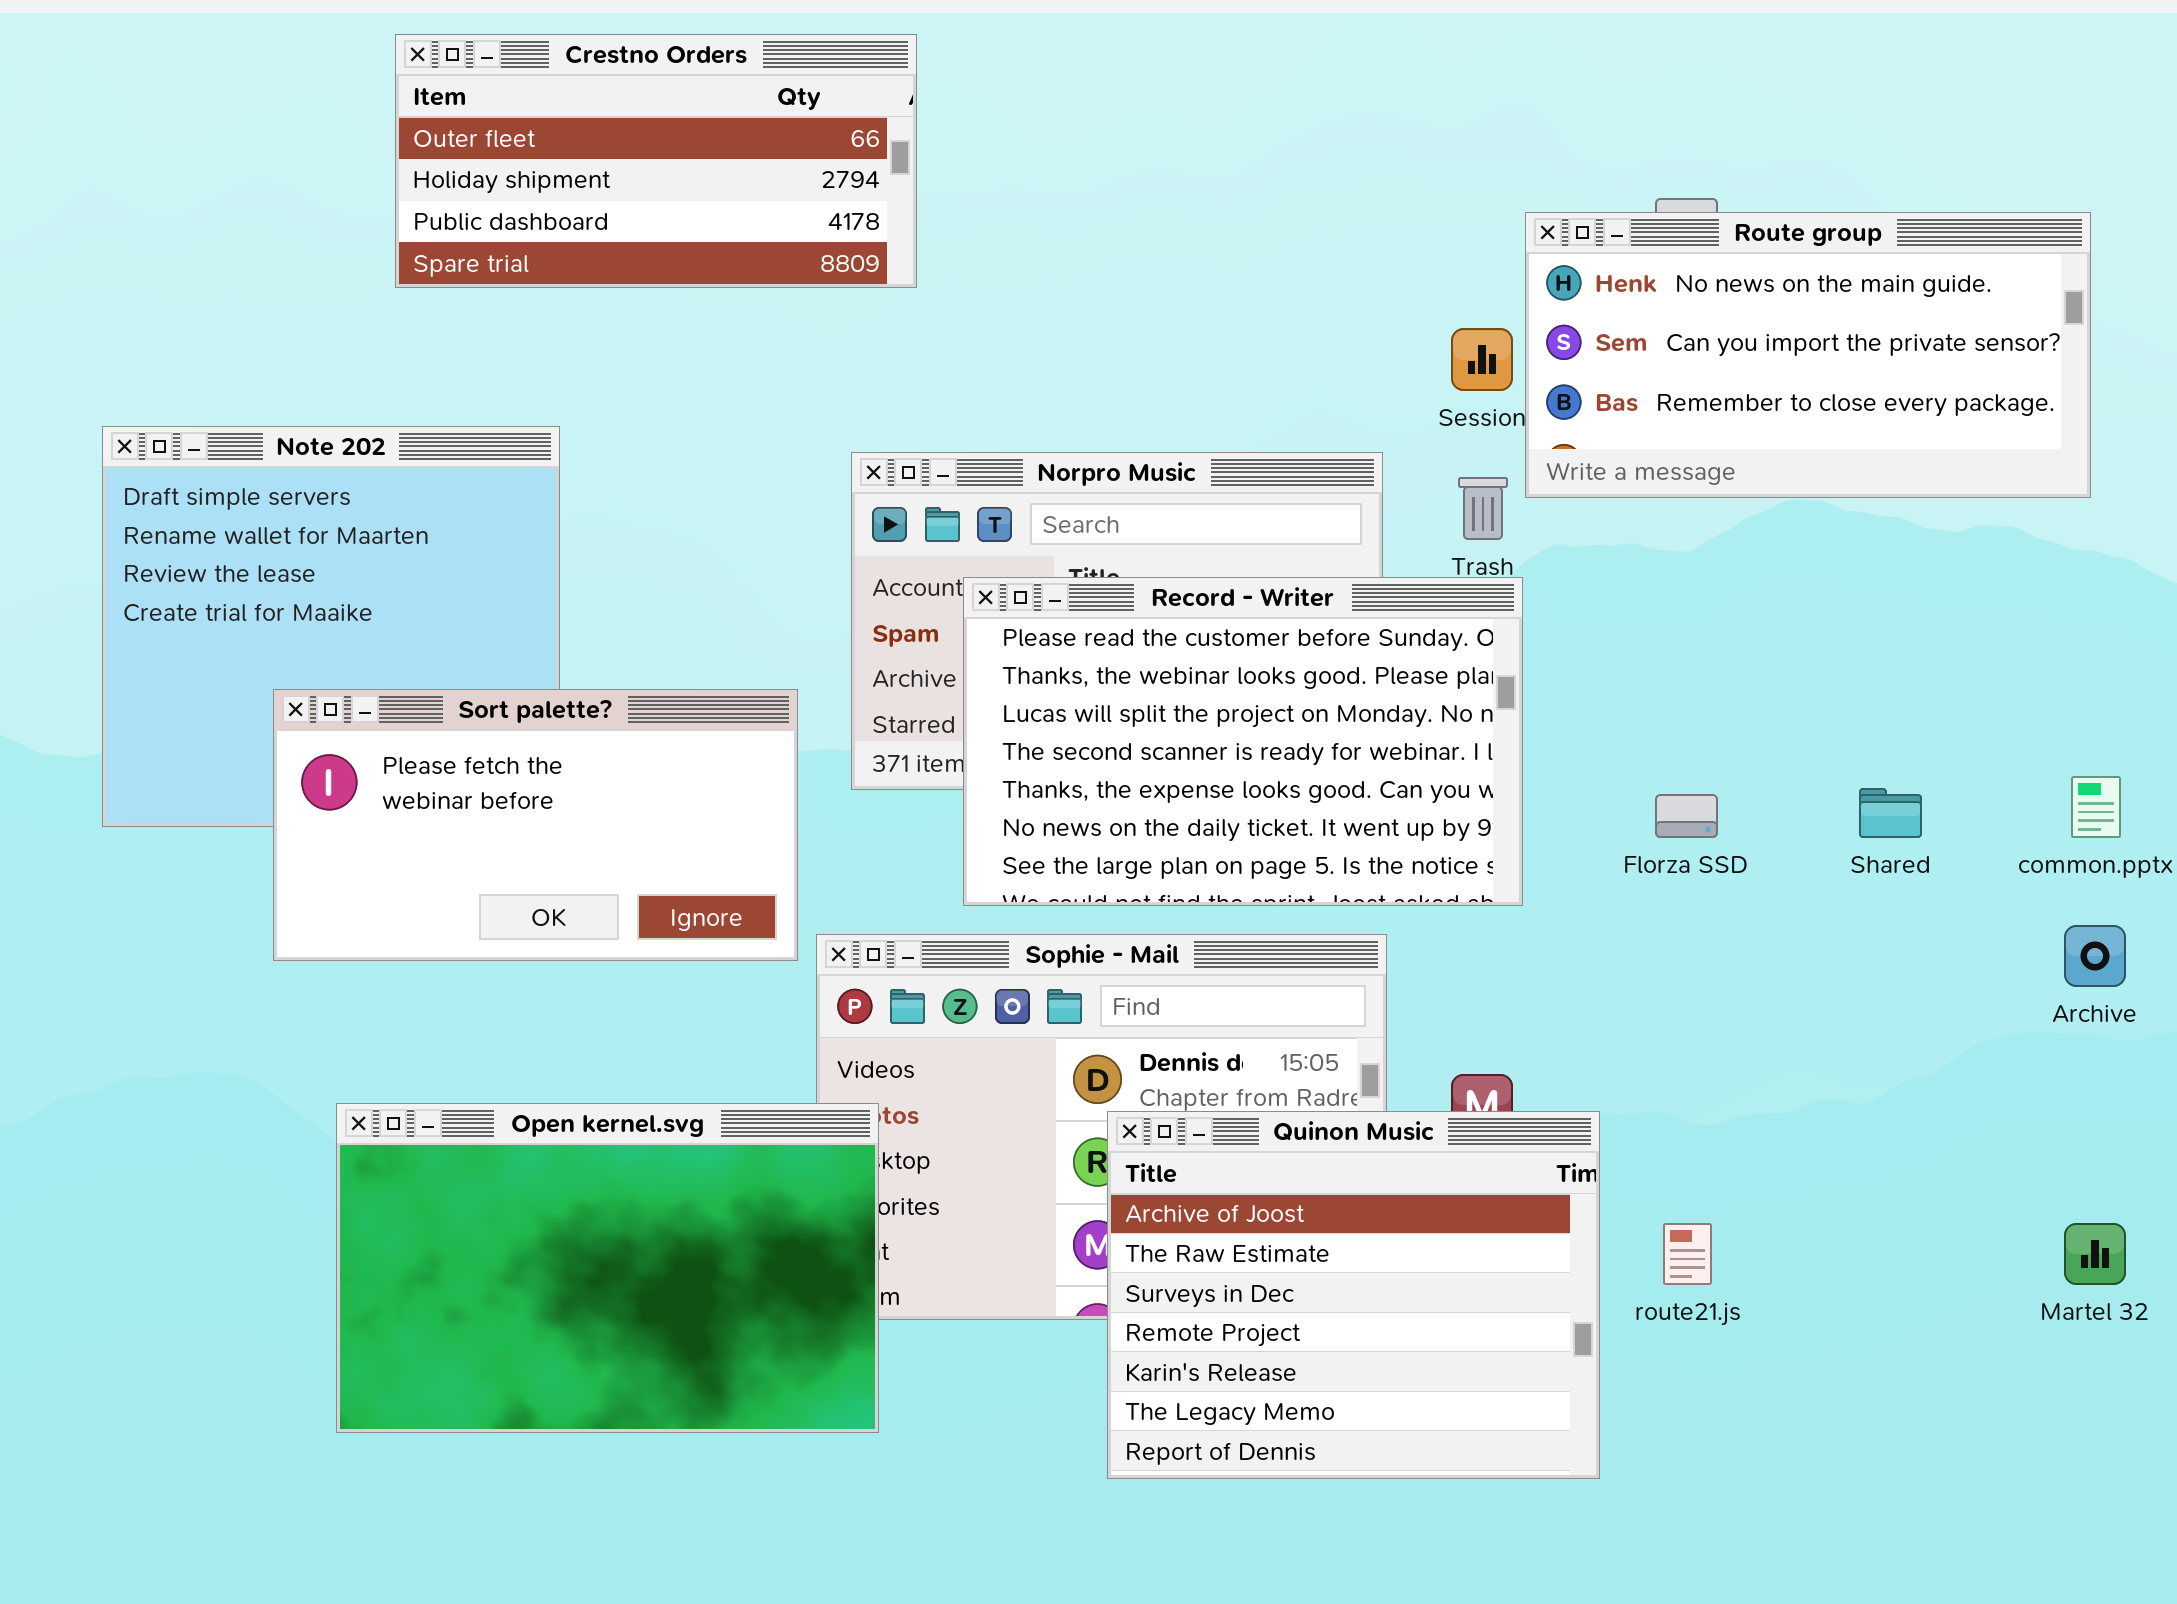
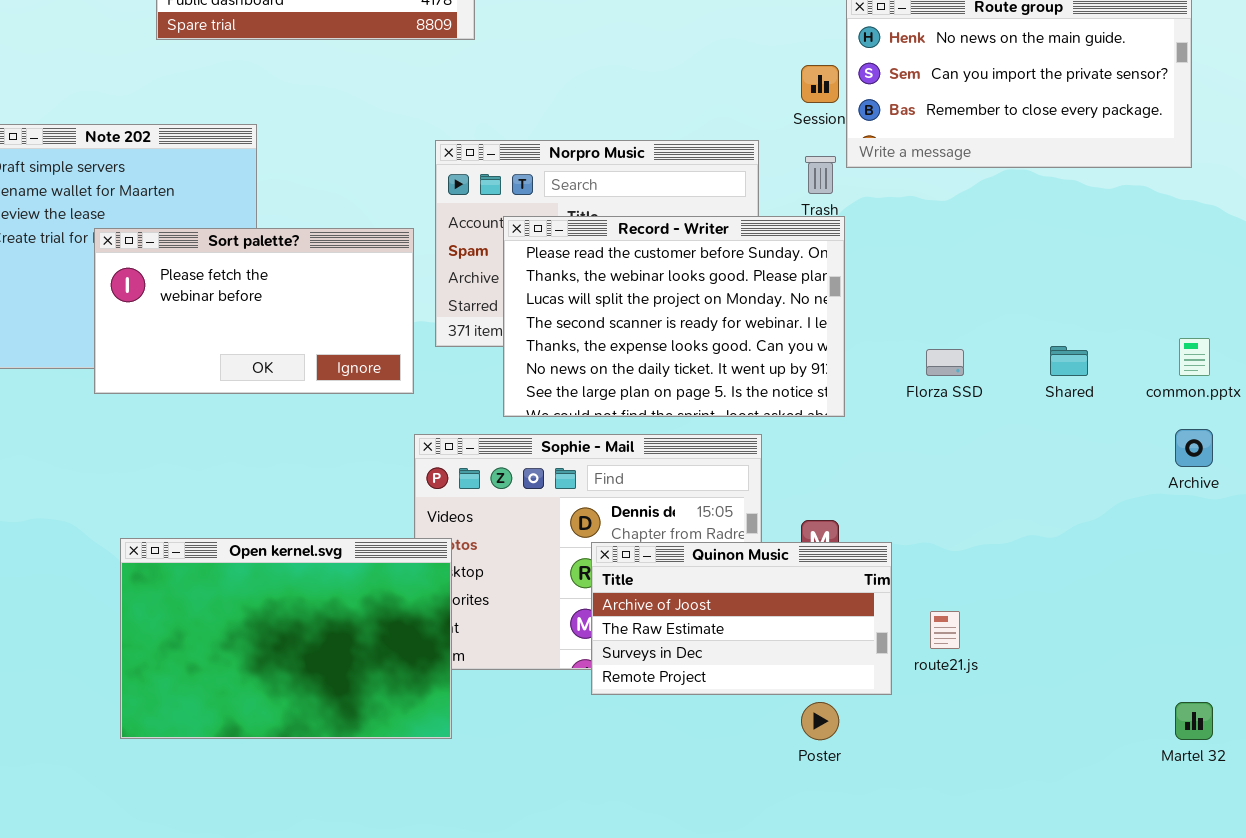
Sort palette?: [273,689,798,961] -> [94,228,414,394], moved
Quinon Music: [1107,1111,1600,1479] -> [591,542,892,695], resized
Martel 32: [2064,1223,2126,1285] -> [1175,702,1213,740], moved

